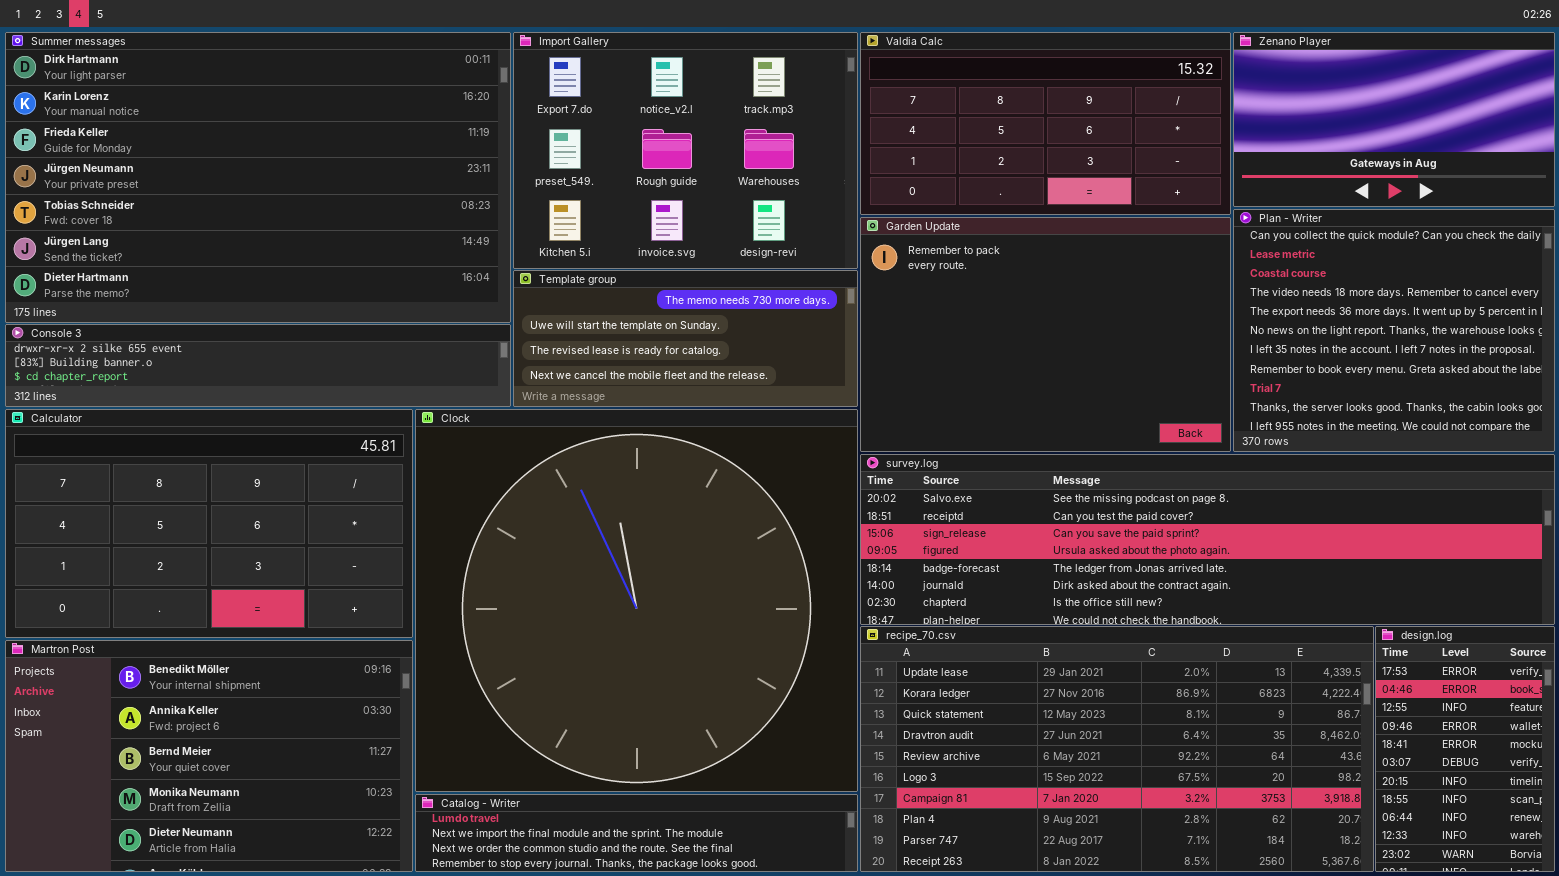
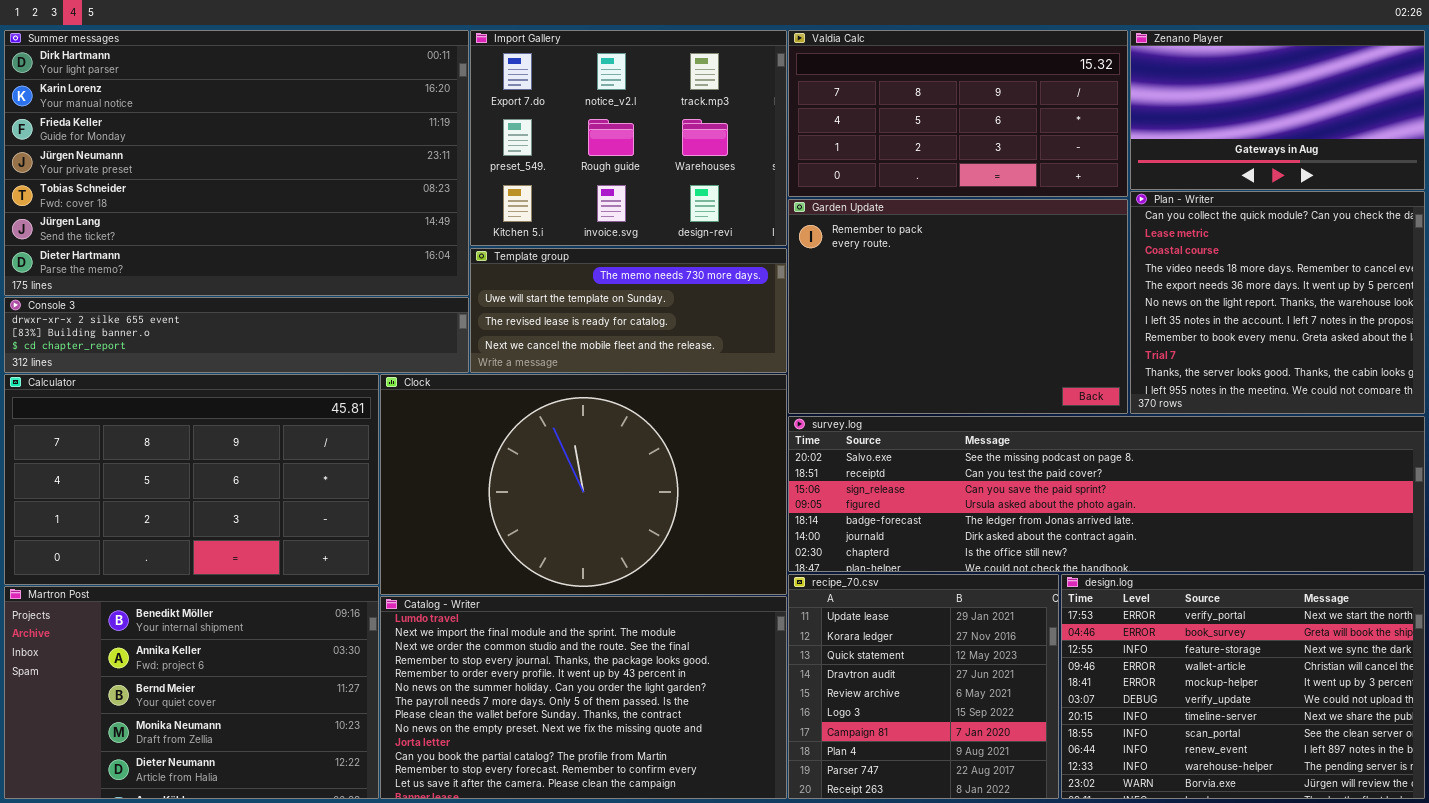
Clock: [415,409,858,792] -> [380,374,787,595], resized
recipe_70.csv: [860,626,1374,872] -> [788,574,1059,799], resized
design.log: [1375,626,1555,872] -> [1061,574,1425,799], resized
Catalog - Writer: [415,794,858,872] -> [380,596,787,799], resized

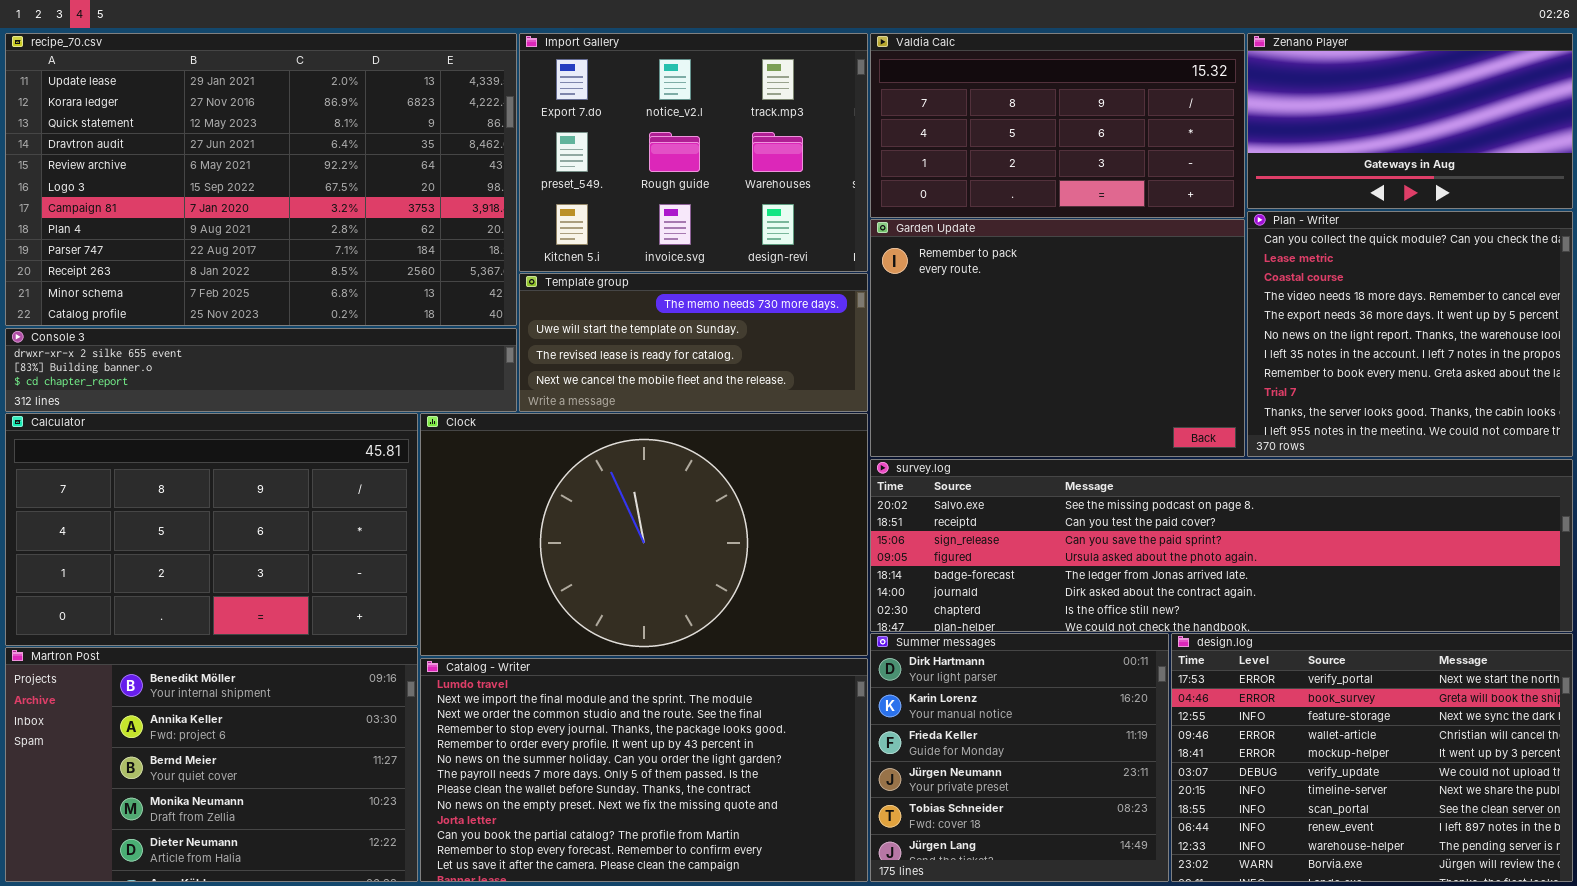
Summer messages: [4,30,469,296] -> [870,633,1169,882], moved, resized
recipe_70.csv: [788,574,1059,799] -> [5,33,517,326], moved, resized

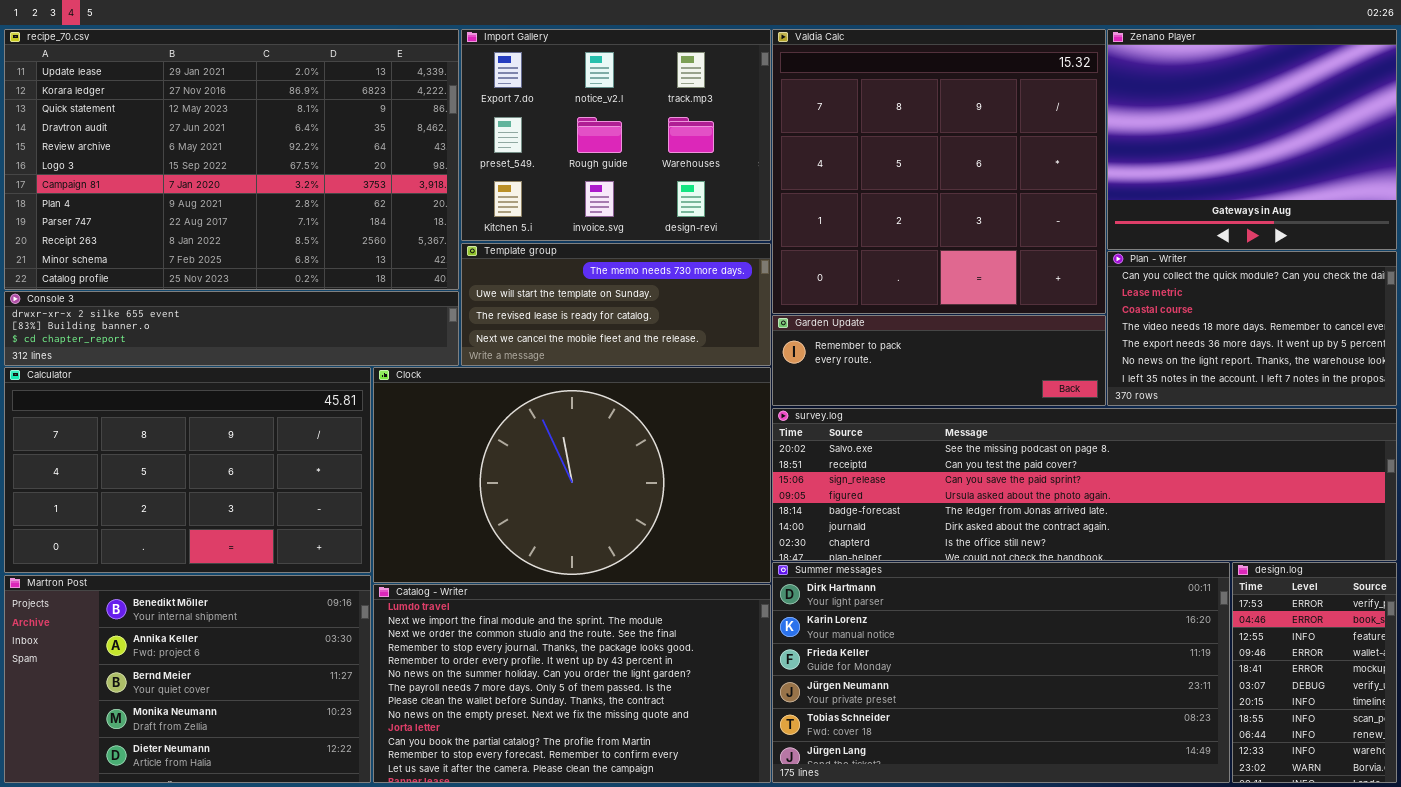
Valdia Calc: [870,33,1245,218] -> [772,29,1106,314], resized
Zenano Player: [1247,33,1573,209] -> [1107,29,1397,250], resized
Plan - Writer: [1247,211,1573,457] -> [1107,251,1397,406], resized
Garden Update: [870,219,1245,457] -> [772,315,1106,406], resized
Summer messages: [870,633,1169,882] -> [772,562,1230,783], resized
design.log: [1171,633,1573,882] -> [1232,562,1397,783], resized

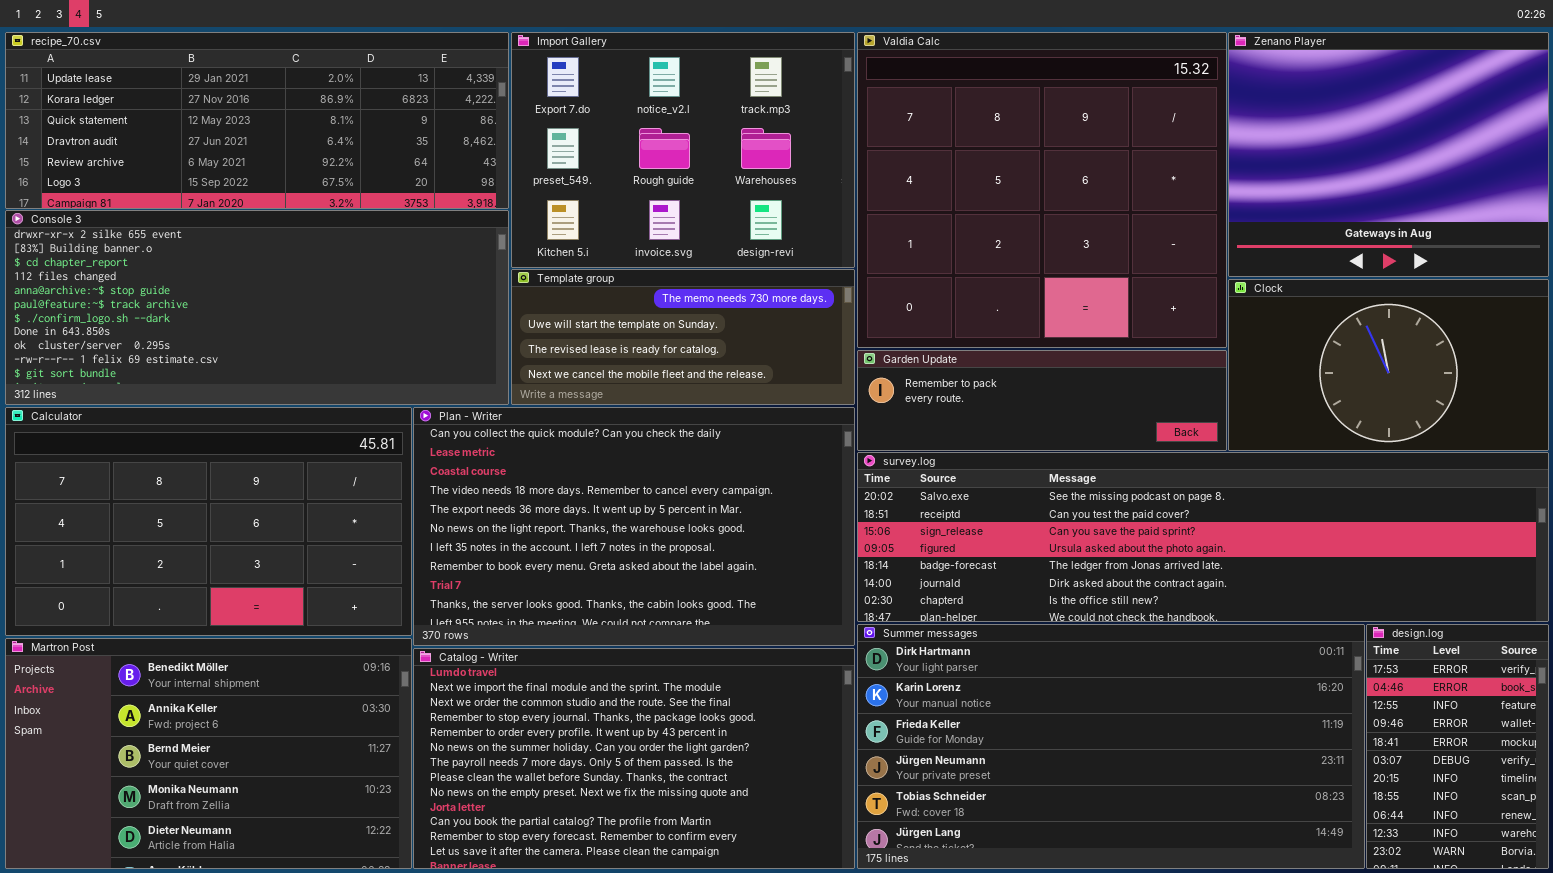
recipe_70.csv: [4,29,459,290] -> [5,32,509,209], resized
Plan - Writer: [1107,251,1397,406] -> [413,407,855,646], moved, resized
Console 3: [4,291,459,366] -> [5,210,509,405], resized
Clock: [373,367,771,583] -> [1228,279,1549,451], moved, resized

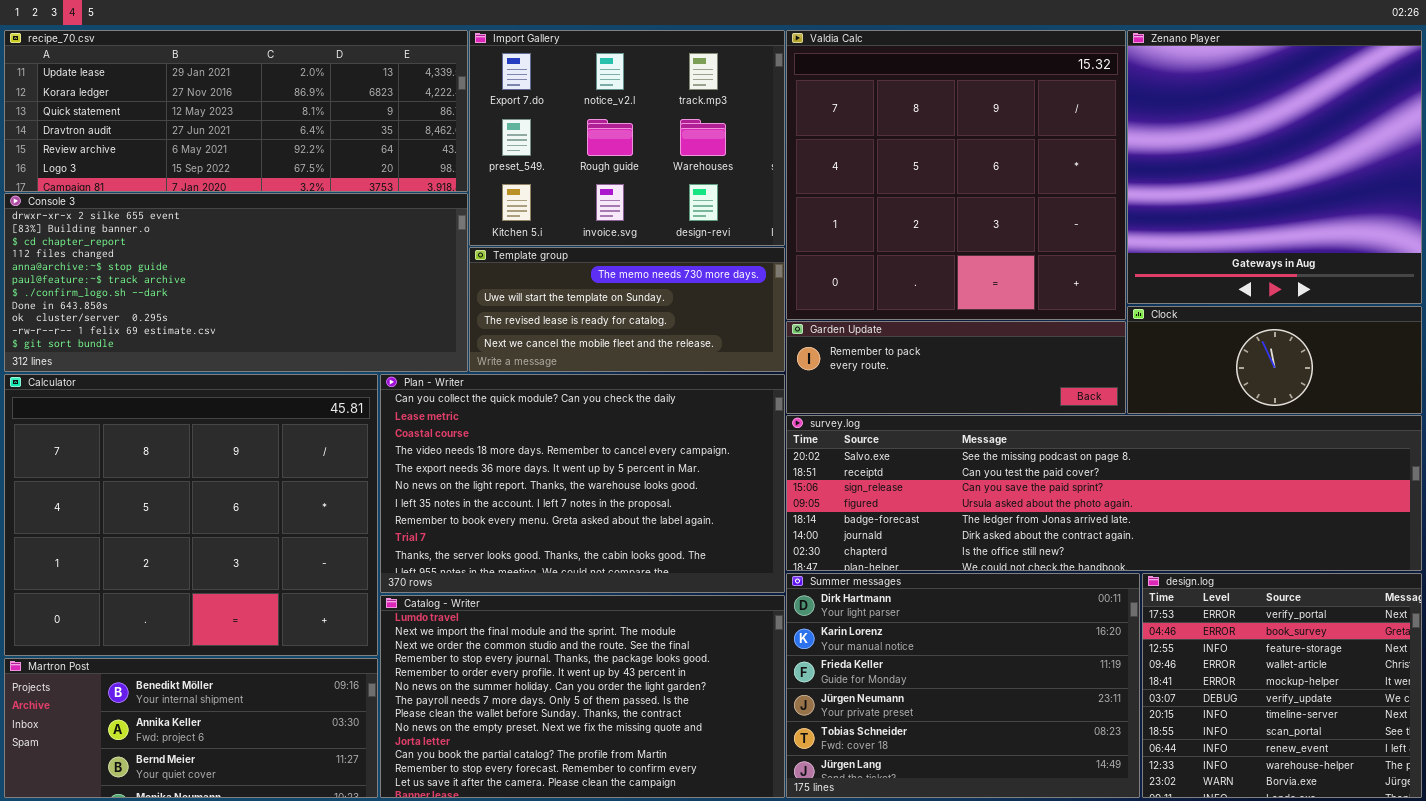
Zenano Player: [1228,32,1549,277] -> [1127,30,1422,304], resized
Clock: [1228,279,1549,451] -> [1127,306,1422,414], resized
Calculator: [5,407,412,636] -> [4,374,378,656], resized
Summer messages: [857,624,1365,869] -> [786,573,1140,798], resized
design.log: [1366,624,1549,869] -> [1142,573,1422,798], resized
Martron Post: [5,638,412,869] -> [4,658,378,798], resized

